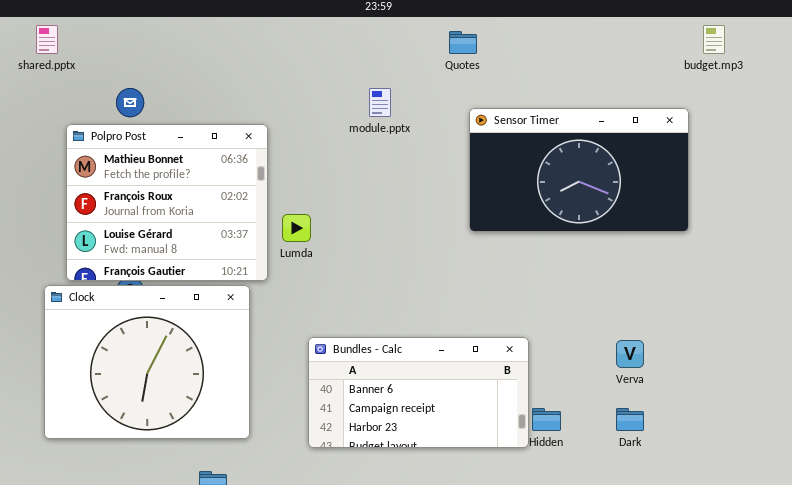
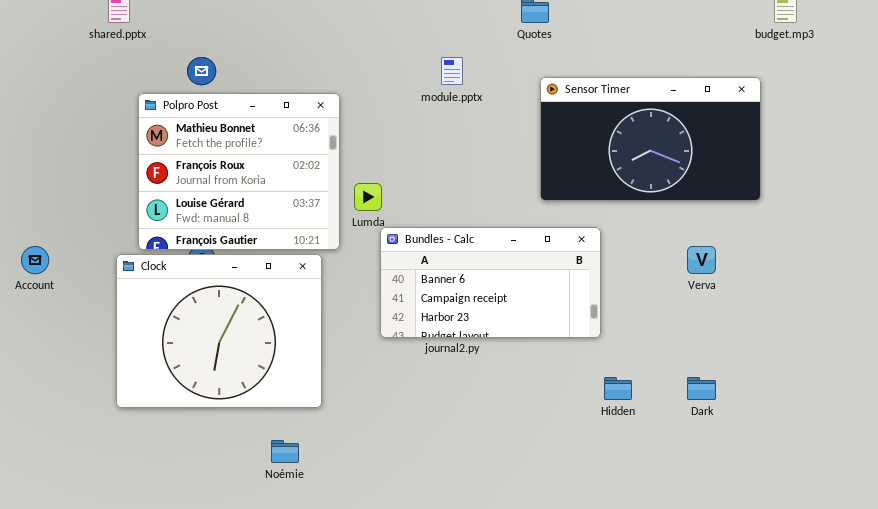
Bundles - Calc: [308,337,529,448] -> [380,227,601,338], moved
Verva: [616,340,644,368] -> [687,246,716,274], moved

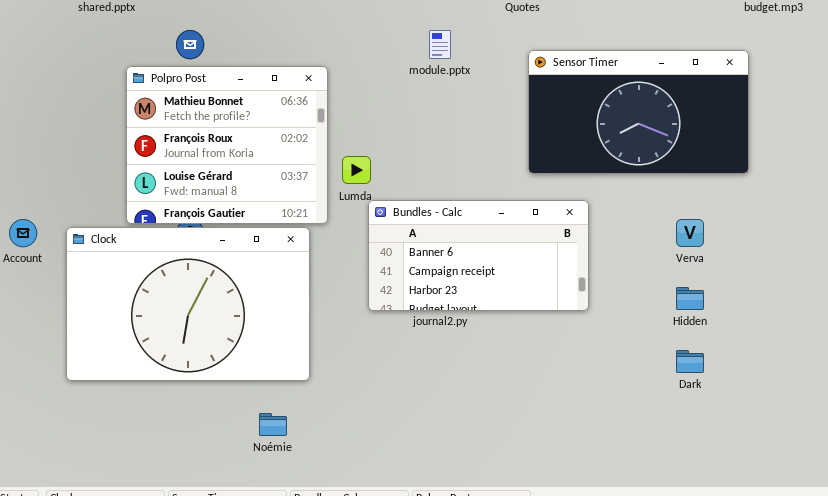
Clock: [116,254,322,408] -> [66,227,310,381], resized
Hidden: [604,377,632,400] -> [676,287,704,310], moved

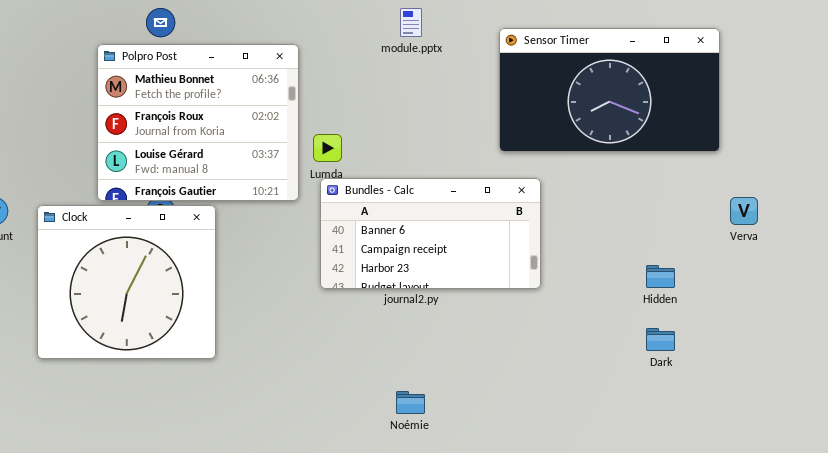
Bundles - Calc: [368,200,589,311] -> [320,178,541,289], moved
Verva: [676,219,704,247] -> [730,197,758,225], moved
Clock: [66,227,310,381] -> [37,205,216,359], resized
Noémie: [259,413,287,436] -> [396,391,425,414], moved

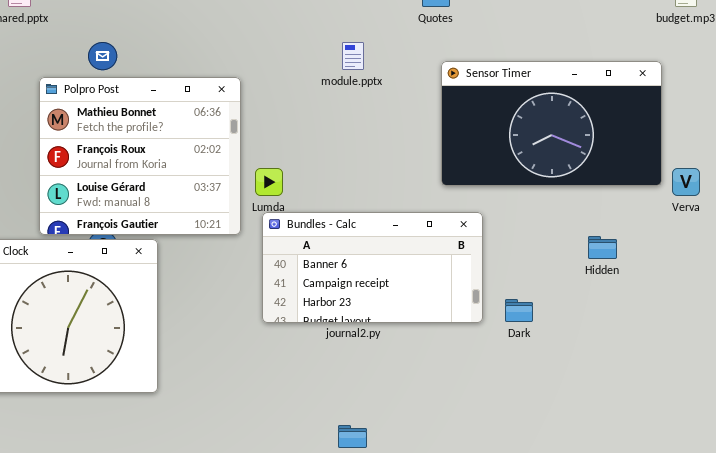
Verva: [730,197,758,225] -> [672,168,700,196], moved
Hidden: [646,265,675,288] -> [588,236,617,259], moved
Dark: [646,328,675,351] -> [505,299,533,322], moved

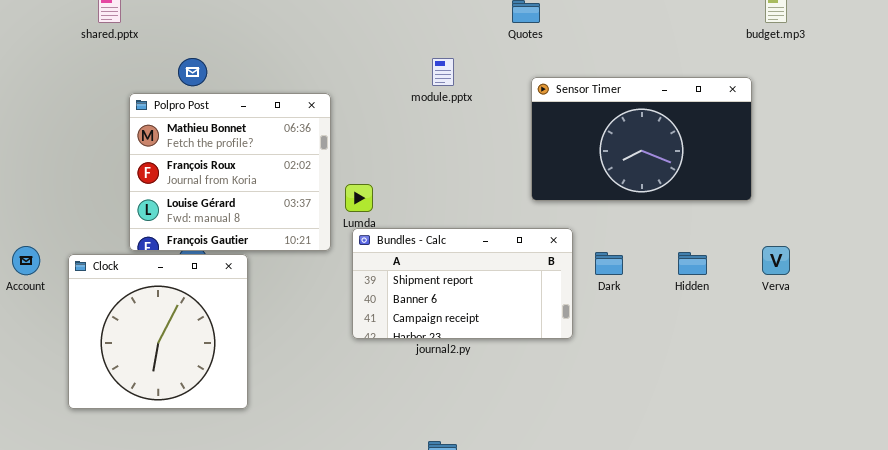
Verva: [672,168,700,196] -> [762,246,790,275], moved
Bundles - Calc: [262,212,483,323] -> [352,228,573,339], scrolled up 1 row
Dark: [505,299,533,322] -> [595,252,623,275], moved

